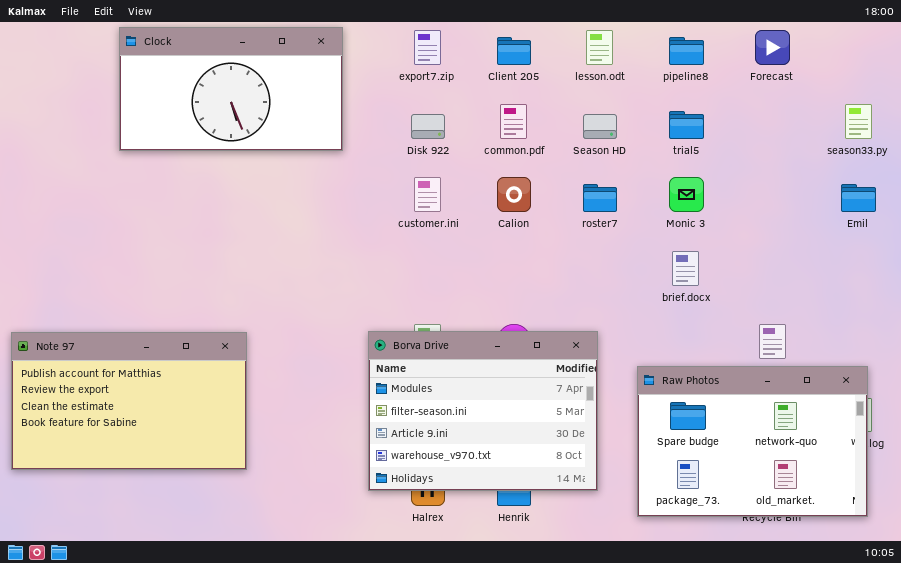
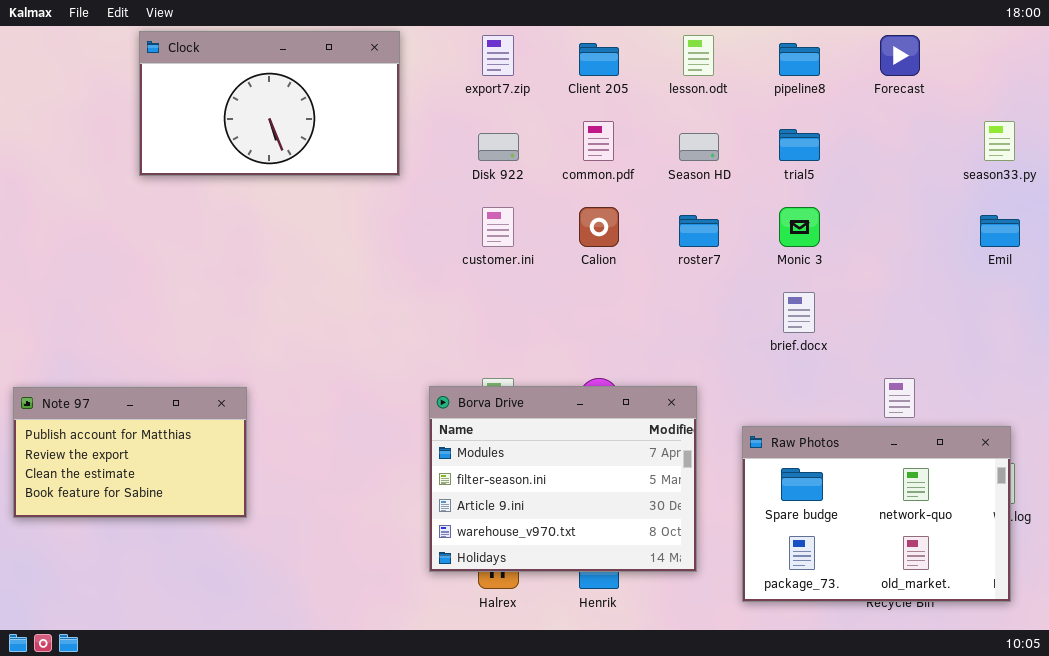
Note 97: [11,332,247,470] -> [13,387,247,518], resized

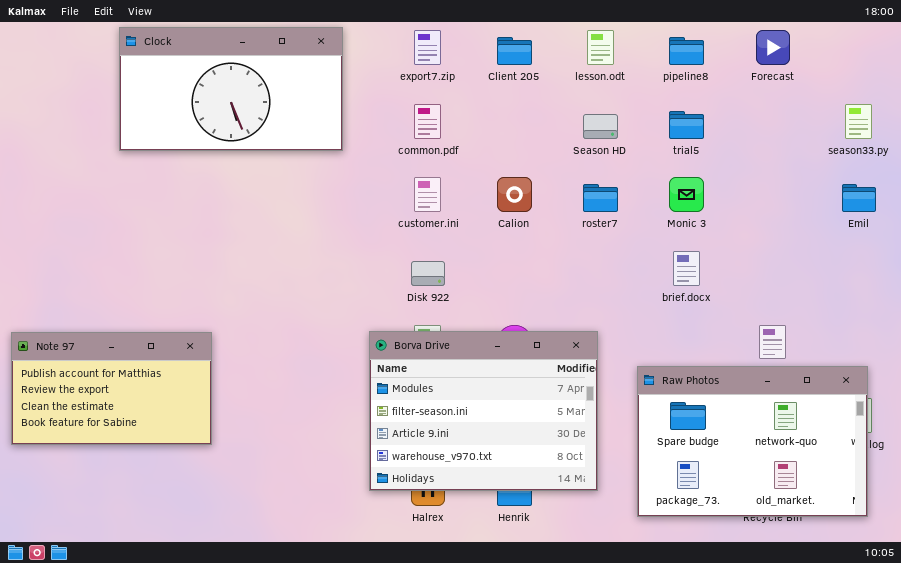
common.pdf: [583,121,614,161] -> [414,104,441,139], moved
Disk 922: [478,133,519,161] -> [411,261,445,286], moved

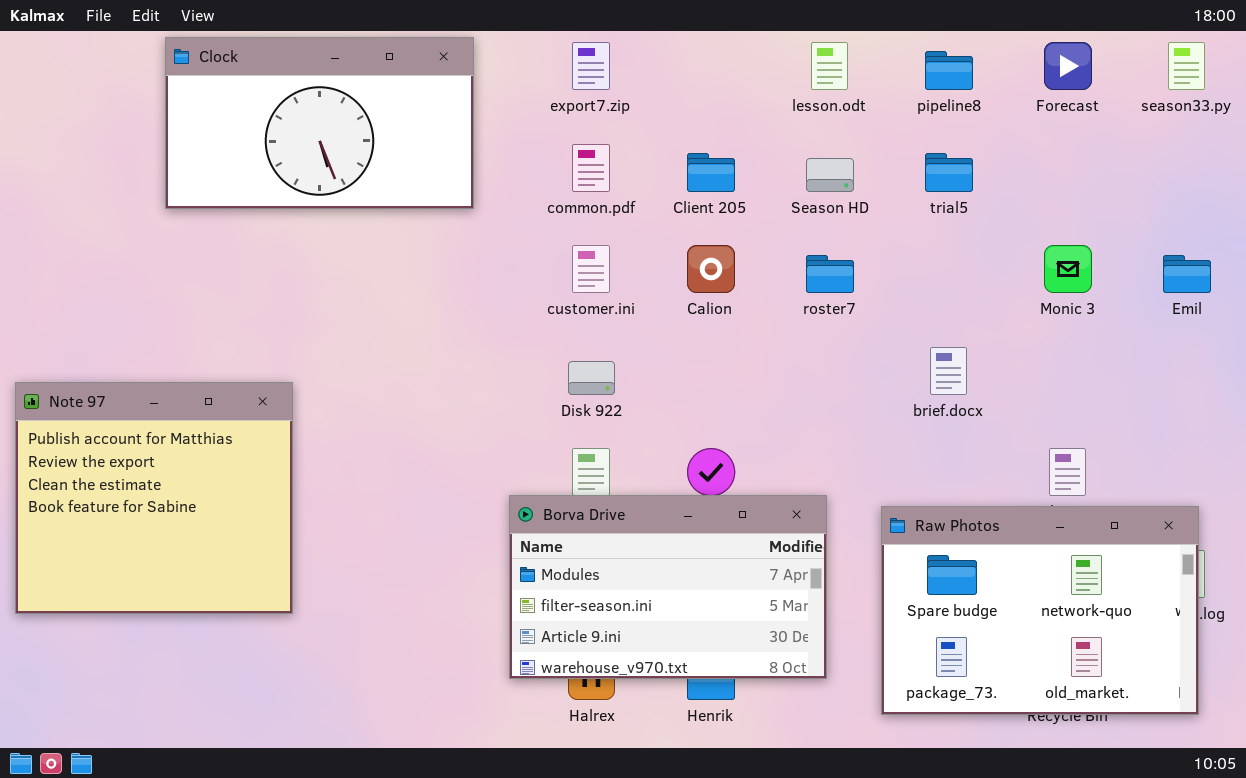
Client 205: [497,37,532,65] -> [687,153,735,192], moved
season33.py: [845,104,872,139] -> [1168,42,1205,90], moved
Monic 3: [669,177,704,212] -> [1044,245,1092,293], moved
Borva Drive: [369,331,598,491] -> [509,495,827,679], resized
Note 97: [11,332,212,445] -> [15,382,293,614], resized

